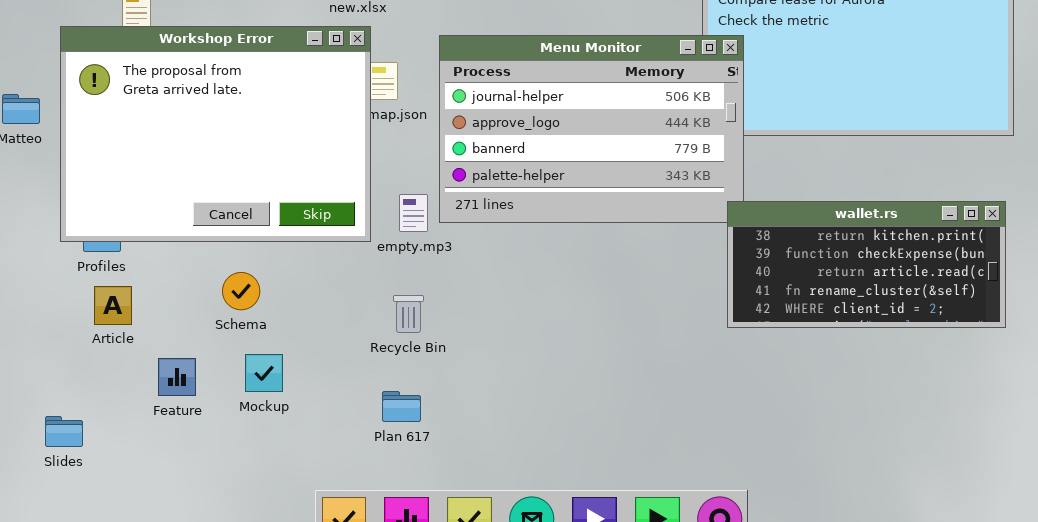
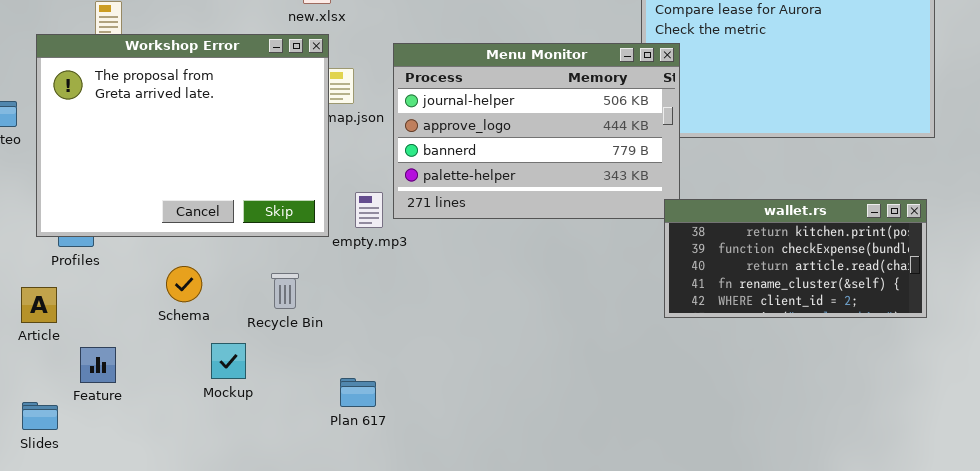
Schema: [222,272,260,310] -> [166,266,202,302], moved
Article: [94,286,132,325] -> [21,287,57,323], moved
Recycle Bin: [393,295,424,333] -> [271,273,299,309], moved
Feature: [158,358,196,396] -> [80,347,116,383], moved

